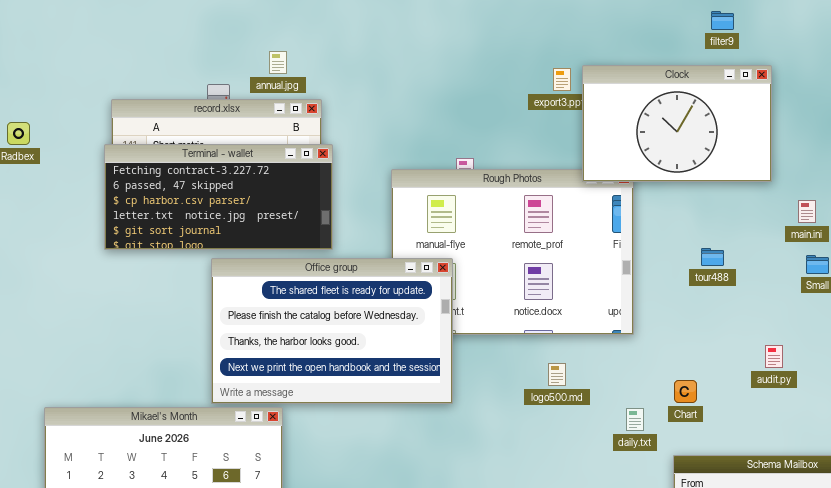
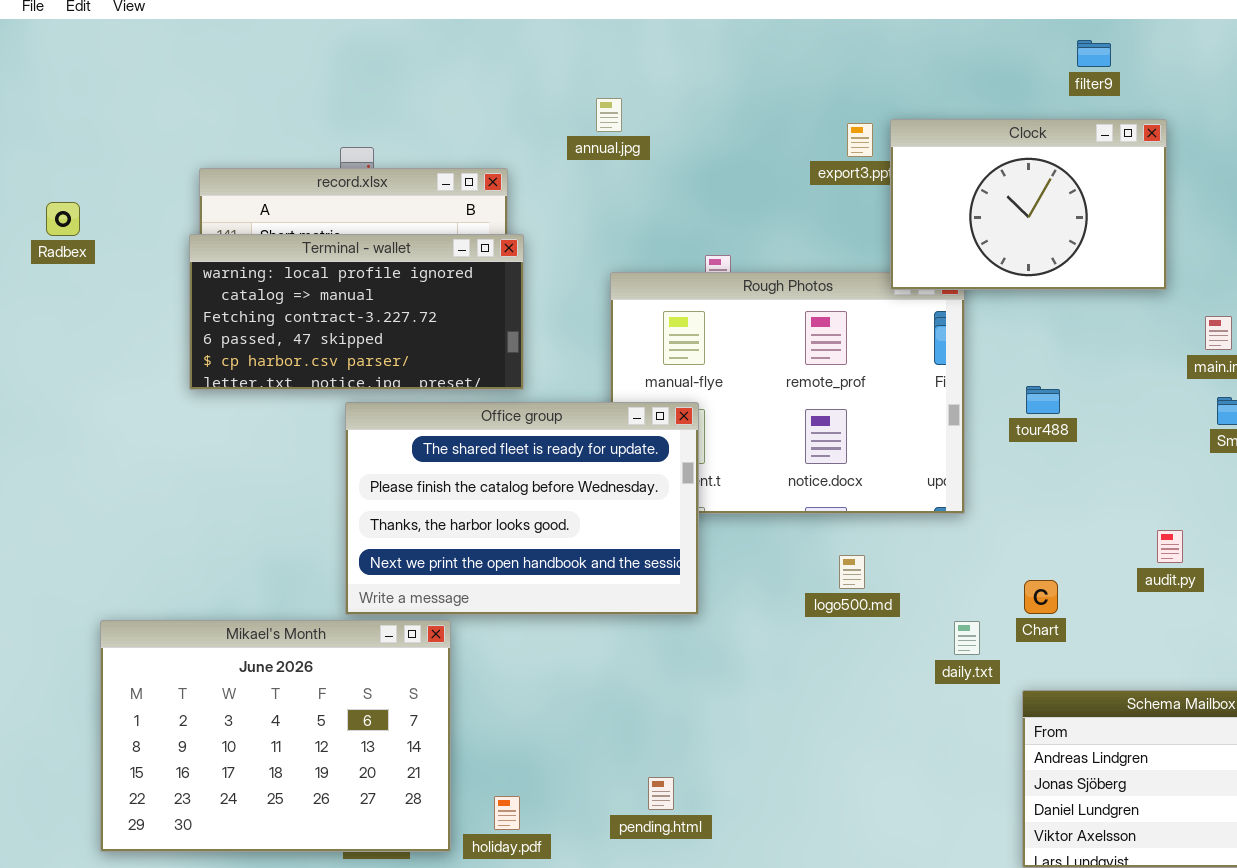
annual.jpg: [269,51,287,74] -> [596,98,622,132], moved
Terminal - wallet: [104,144,333,250] -> [189,234,524,390], scrolled up 2 rows
tour488: [701,248,724,266] -> [1026,386,1060,414], moved

